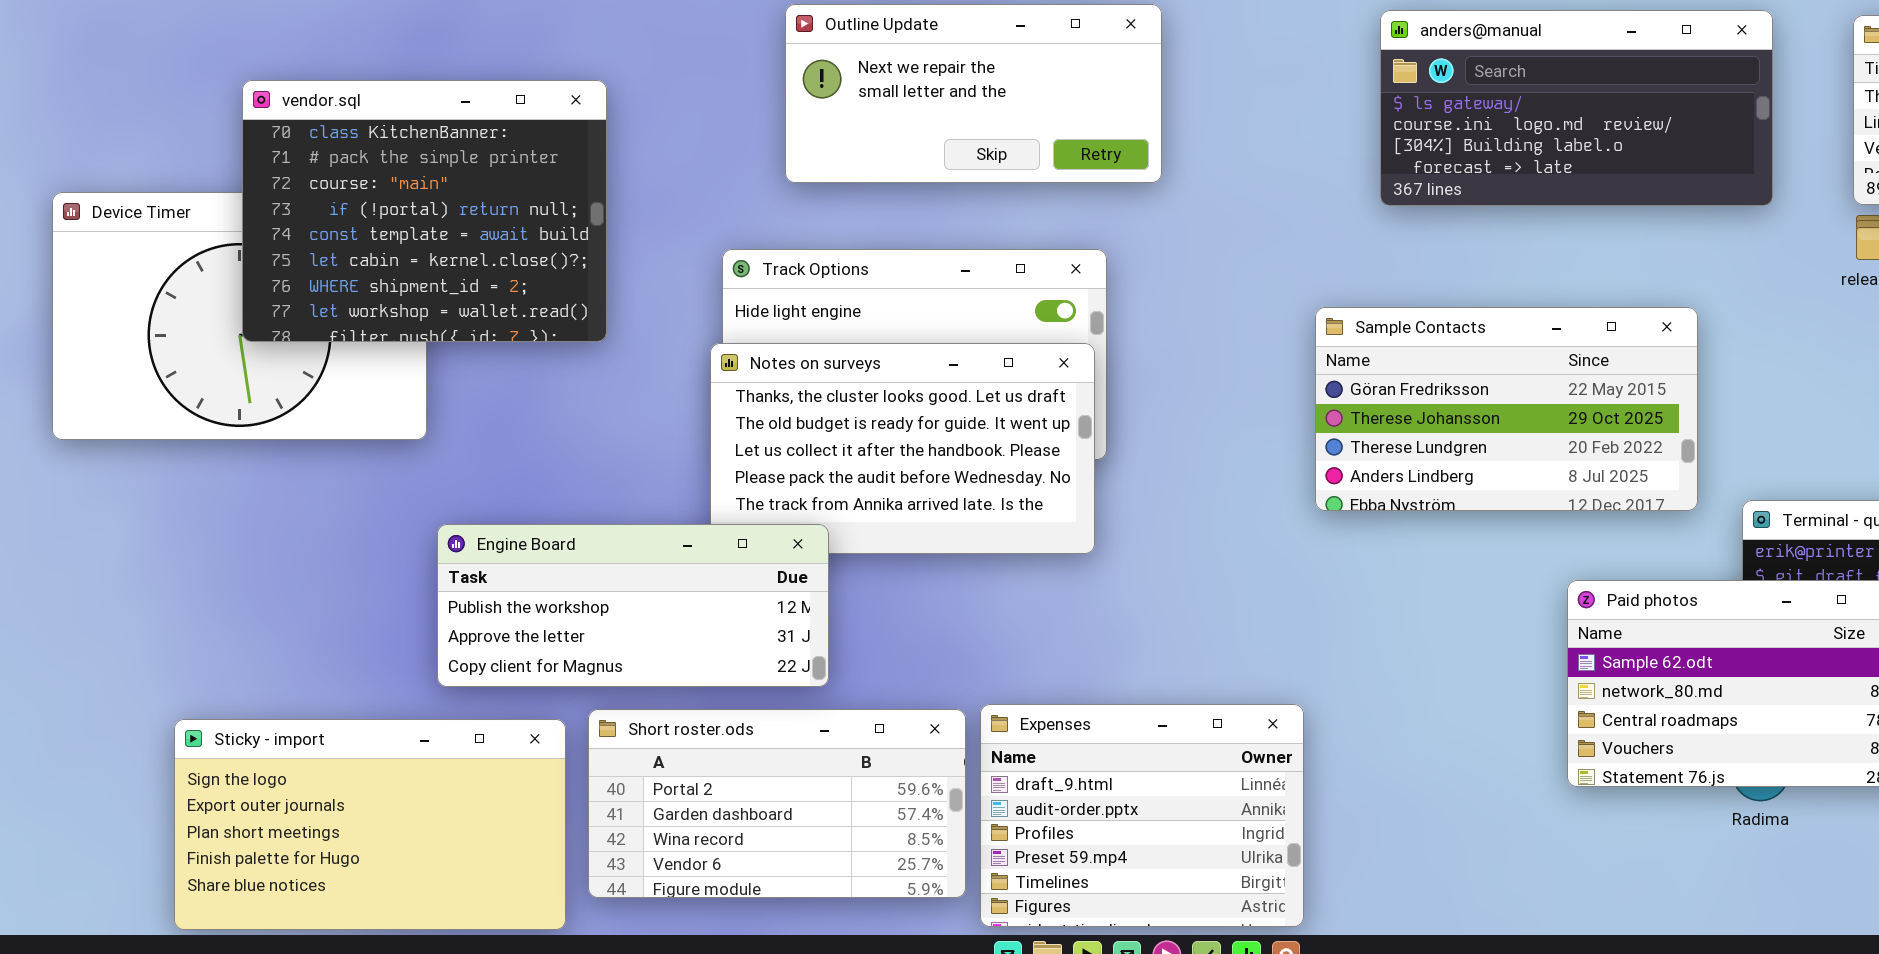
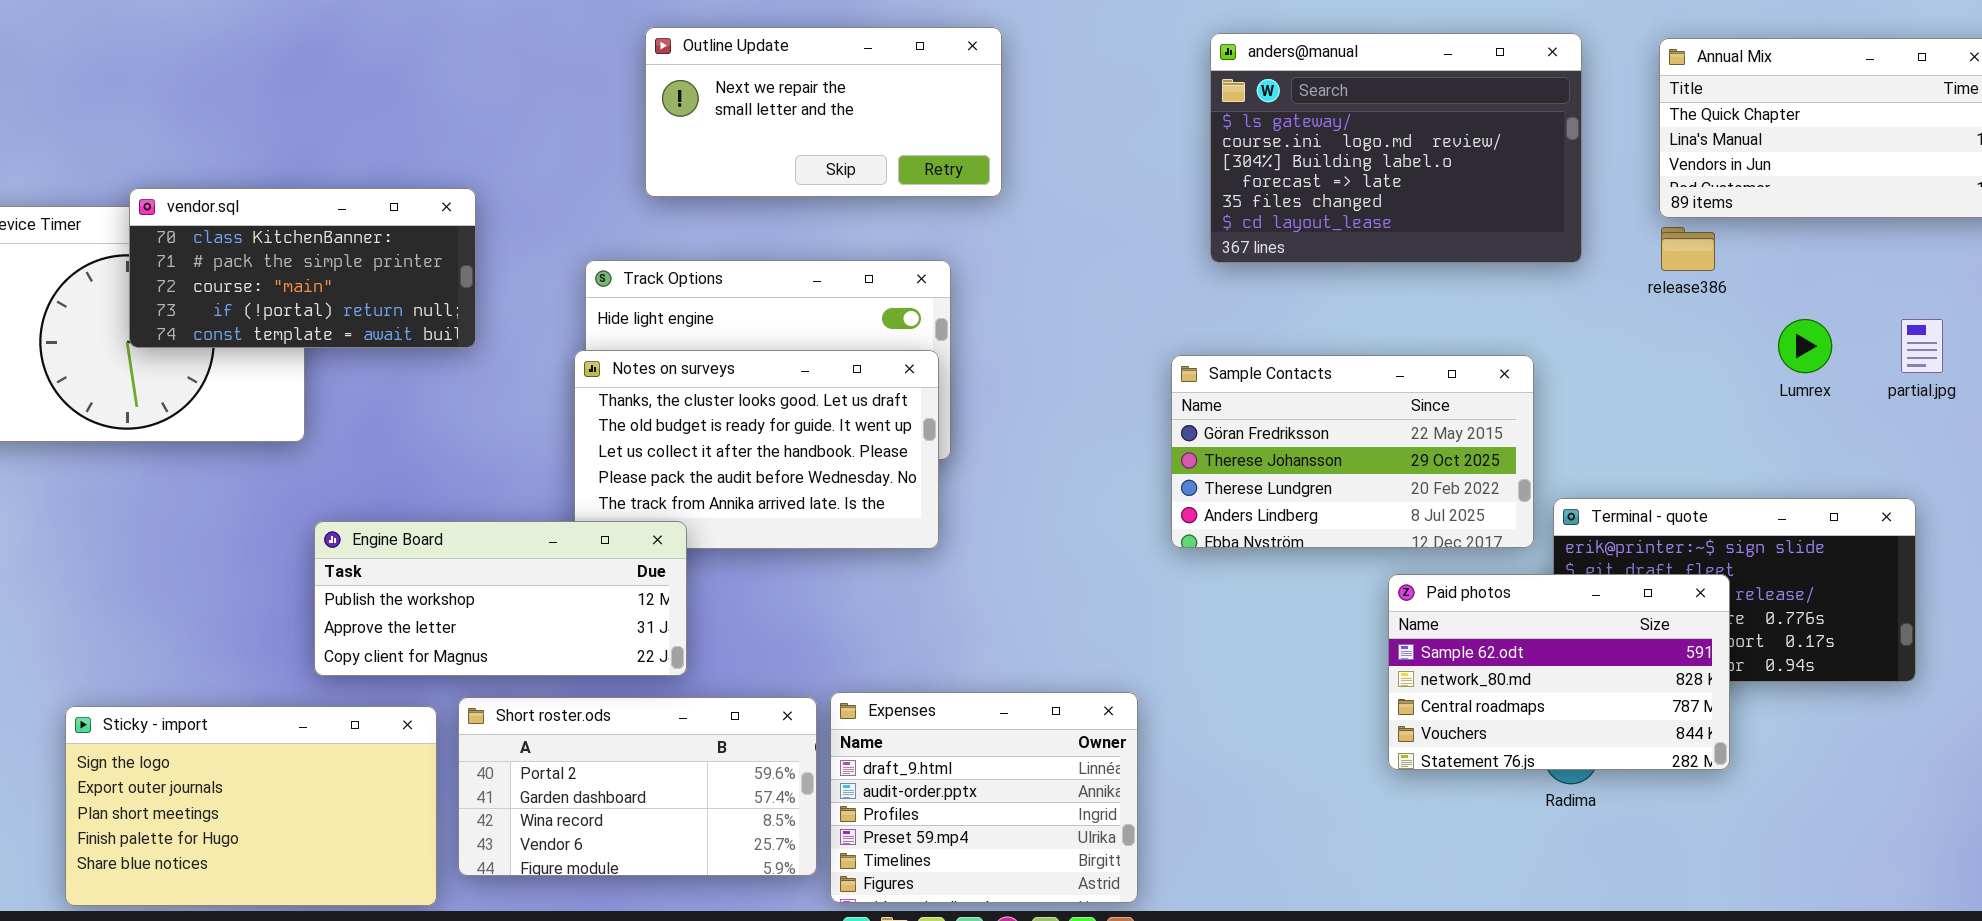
anders@manual: [1380,10,1773,206] -> [1210,33,1582,263], resized
vendor.sql: [242,80,607,342] -> [129,188,476,348], resized
Sample Contacts: [1315,307,1698,511] -> [1171,355,1534,548], moved

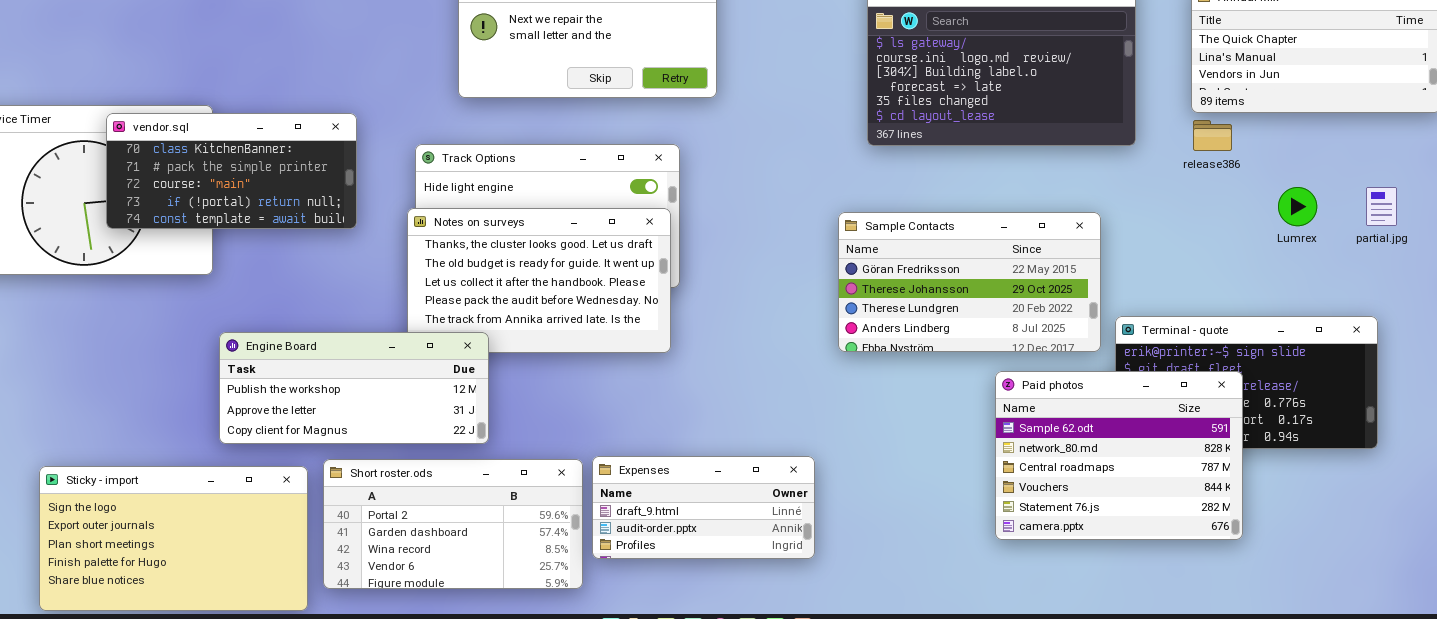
vendor.sql: [129,188,476,348] -> [106,113,357,229], moved
Paid photos: [1388,574,1730,770] -> [995,371,1243,540], resized
Expenses: [830,692,1138,903] -> [592,456,815,559], resized

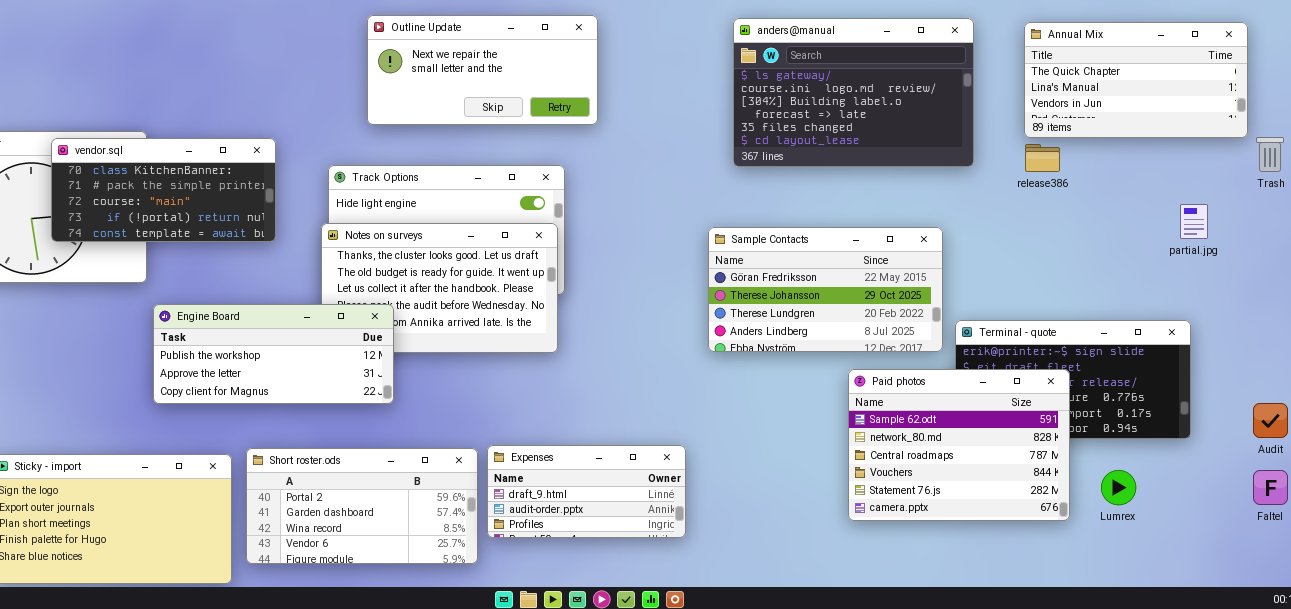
Lumrex: [1278,187,1317,226] -> [1101,470,1136,505], moved
Engine Board: [219,332,489,444] -> [153,304,394,404], moved

